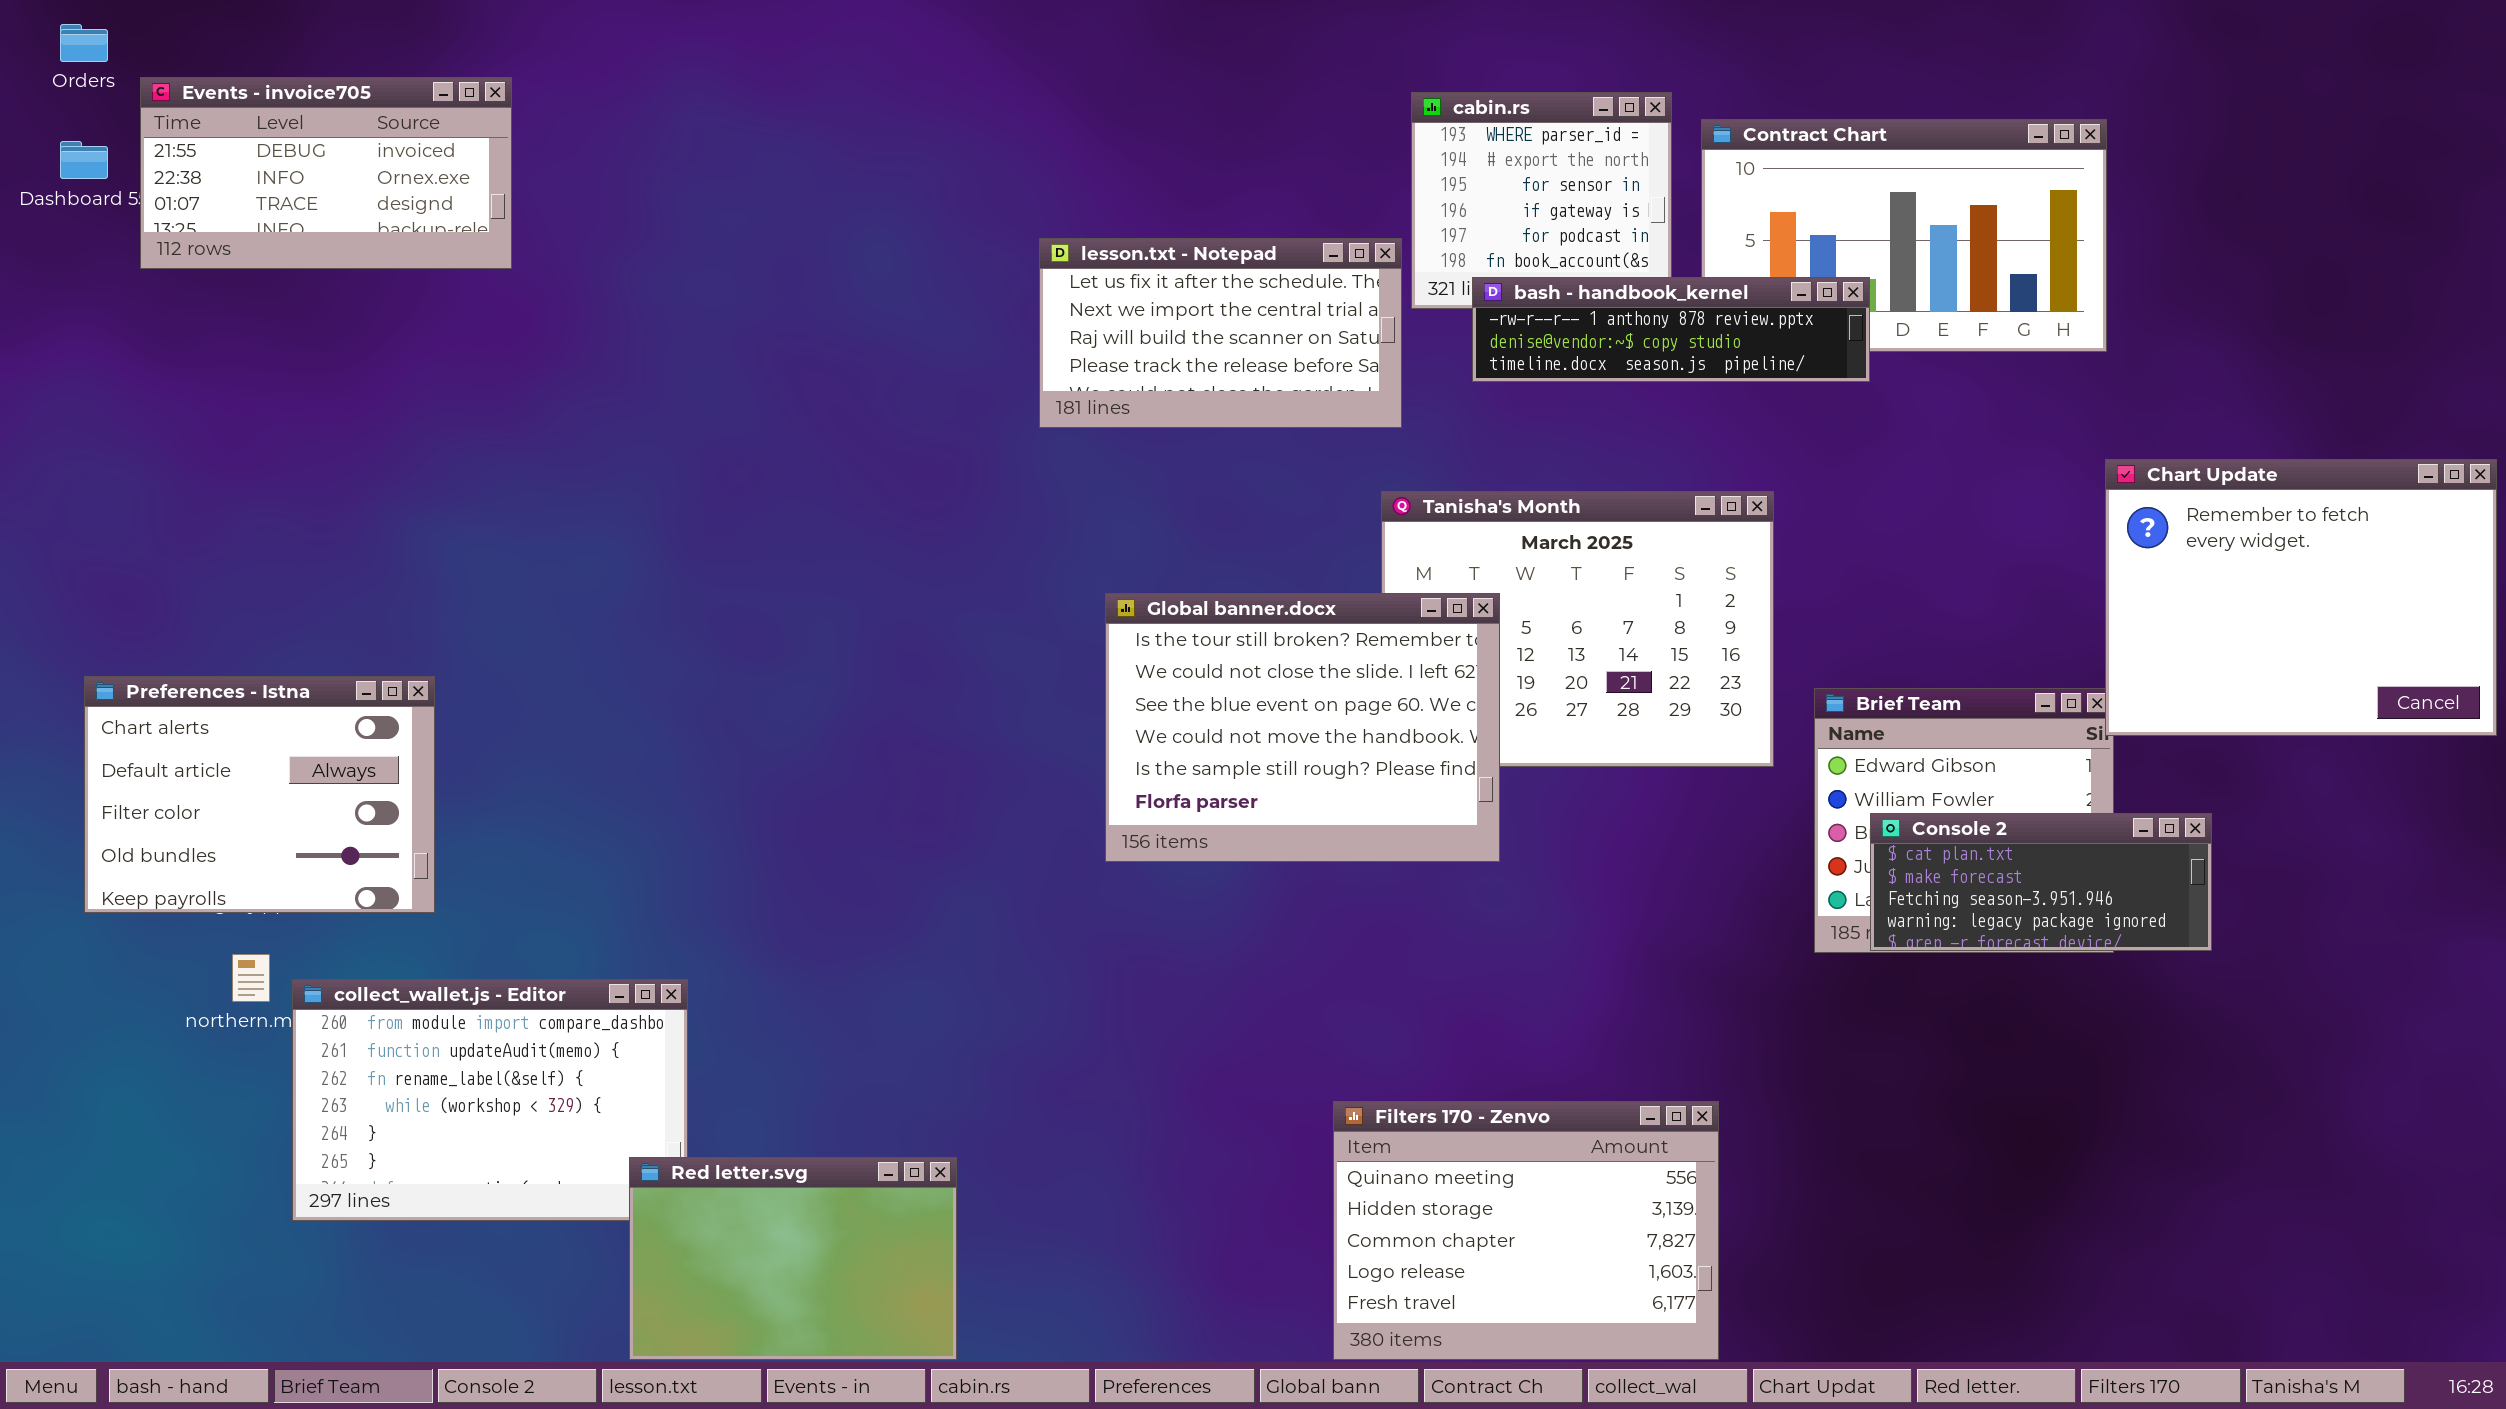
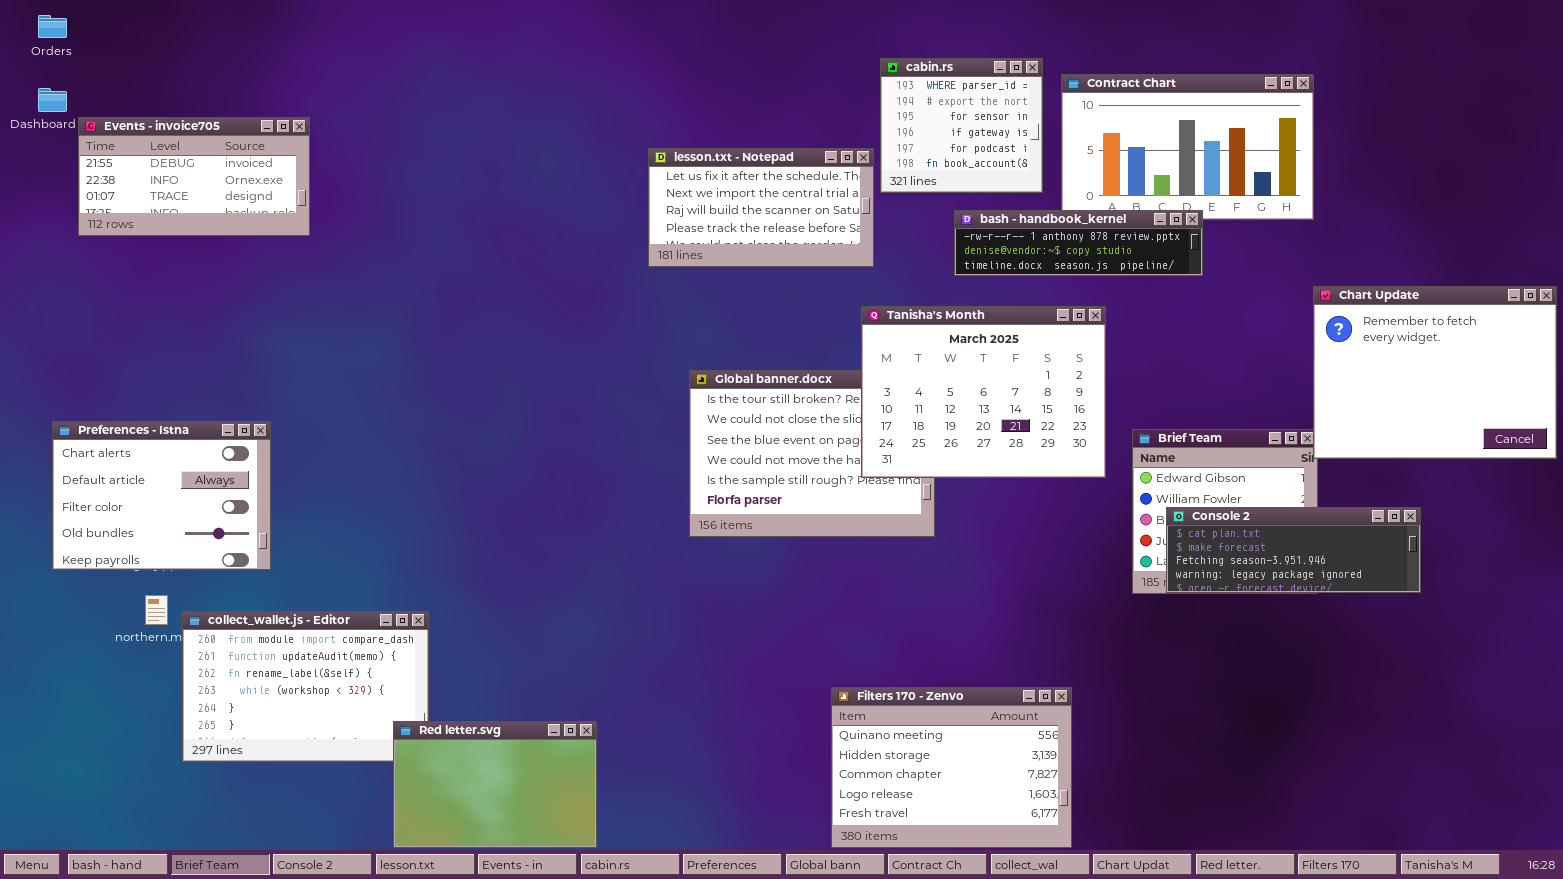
Events - invoice705: [140,77,512,269] -> [78,117,310,236], moved
bash - handbook_kernel: [1472,277,1870,382] -> [954,210,1203,276], moved
Tanisha's Month: [1381,491,1774,767] -> [861,306,1106,478], raised
Console 2: [1870,813,2212,951] -> [1166,507,1421,593], resized

